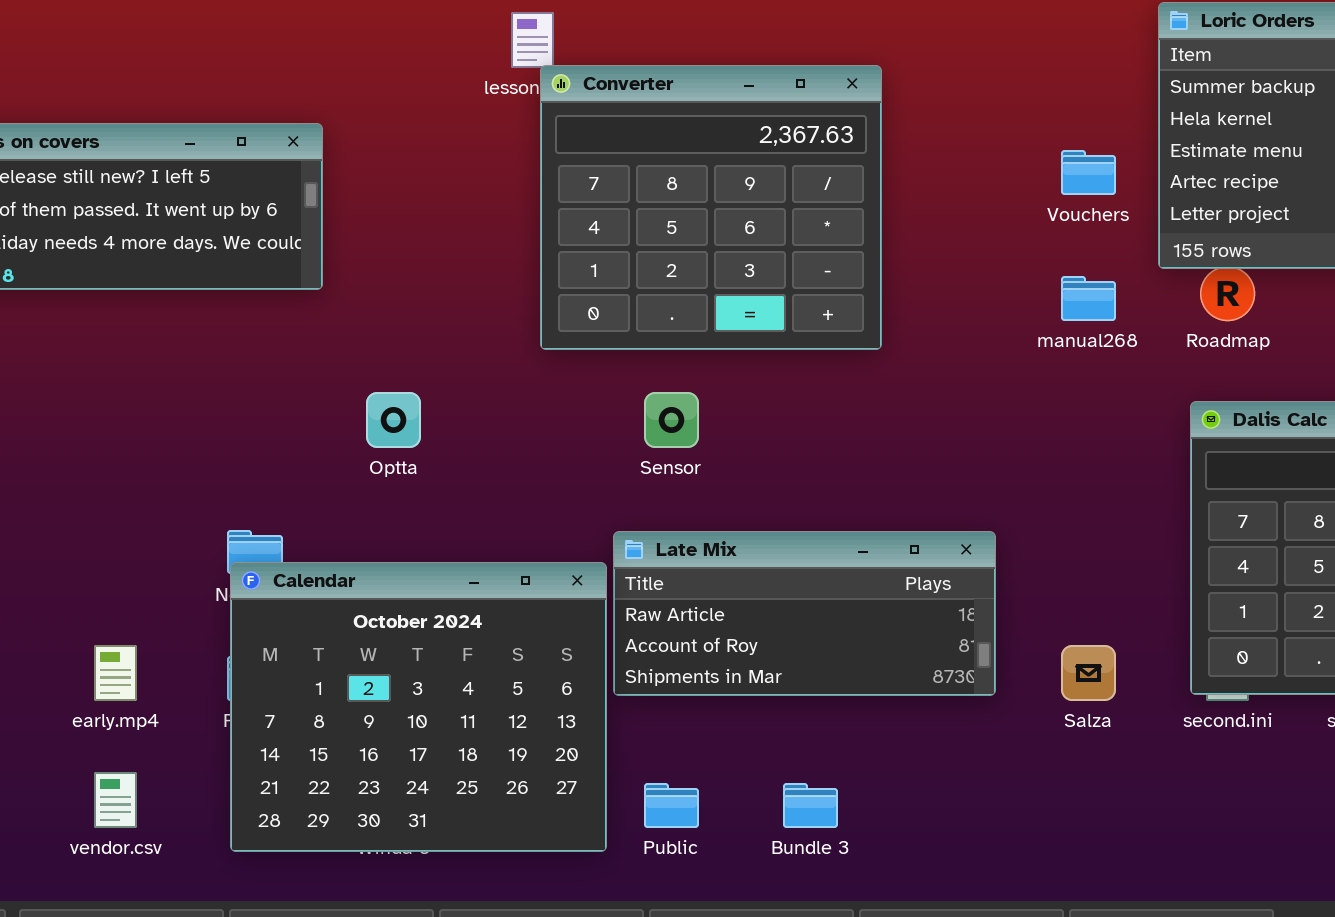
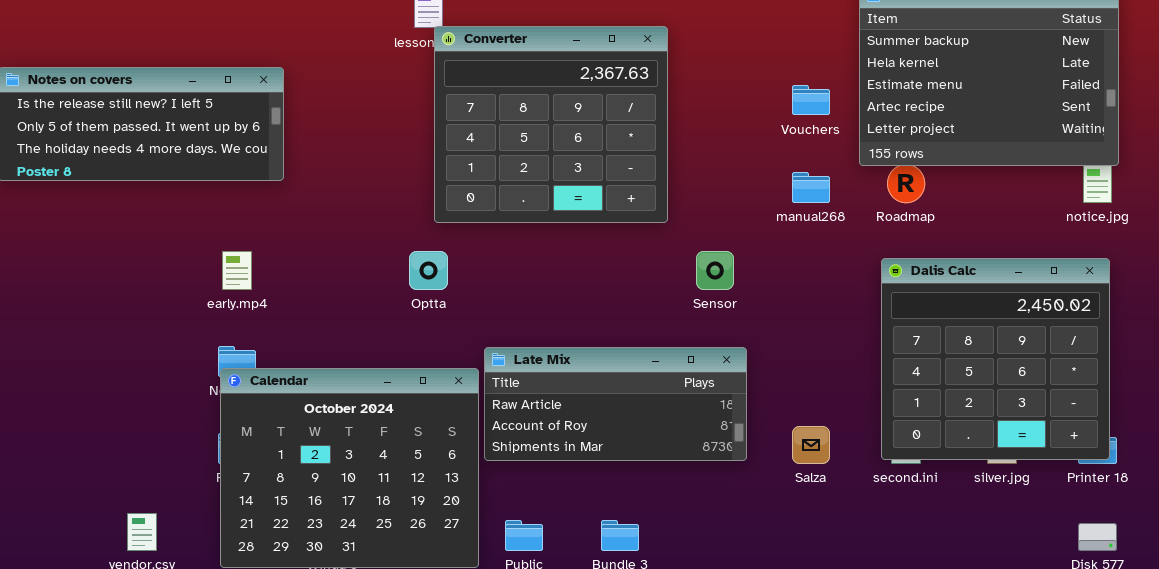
Optta: [366,392,421,448] -> [409,251,448,290], moved
Sensor: [644,392,699,448] -> [696,251,734,290], moved
early.mp4: [94,645,137,701] -> [222,251,252,290], moved

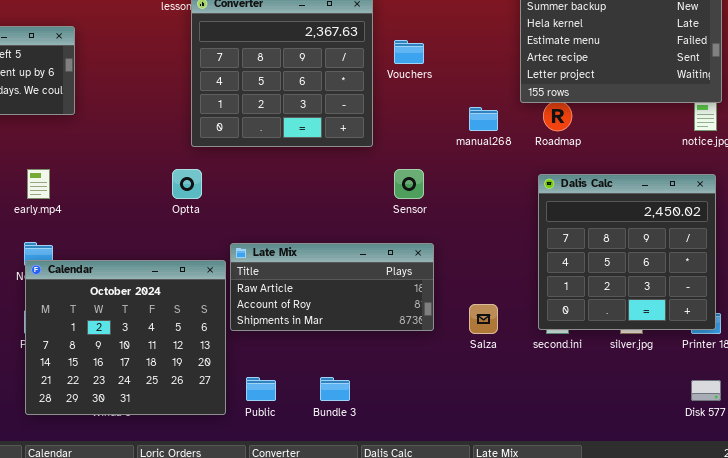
Vouchers: [792,85,830,115] -> [394,40,424,64], moved

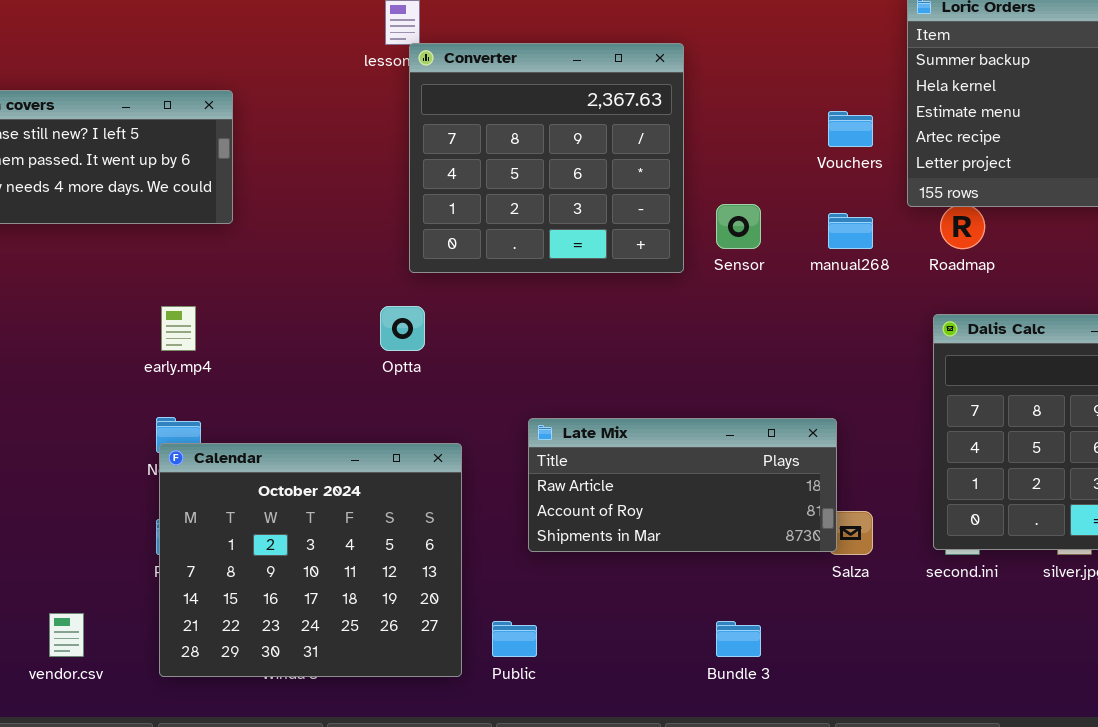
Vouchers: [394,40,424,64] -> [828,111,873,147], moved
Sensor: [394,169,424,199] -> [716,204,761,249], moved
Late Mix: [230,243,434,331] -> [528,418,837,552], moved
Bundle 3: [320,377,350,401] -> [716,621,761,657], moved

